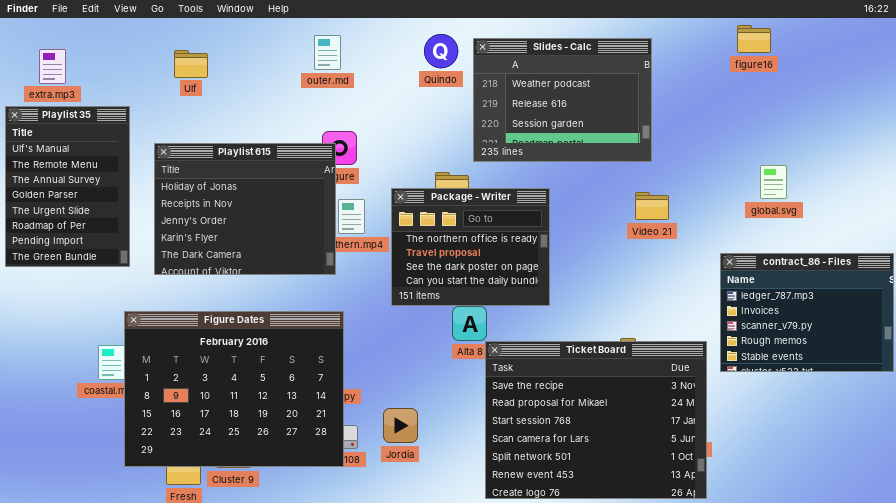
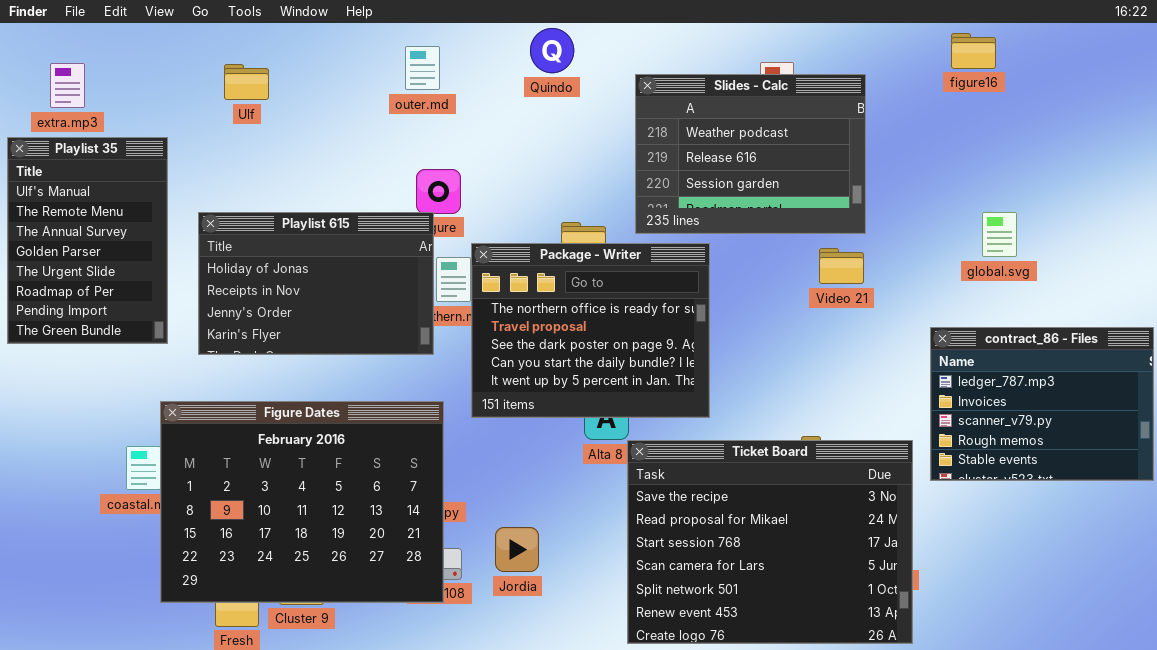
Quindo: [424,34,458,68] -> [530,28,574,73], moved
Slides - Calc: [473,38,652,162] -> [635,74,866,234], moved
Playlist 615: [154,143,336,275] -> [198,212,434,355], resized
Package - Writer: [391,188,550,306] -> [471,243,710,418], resized

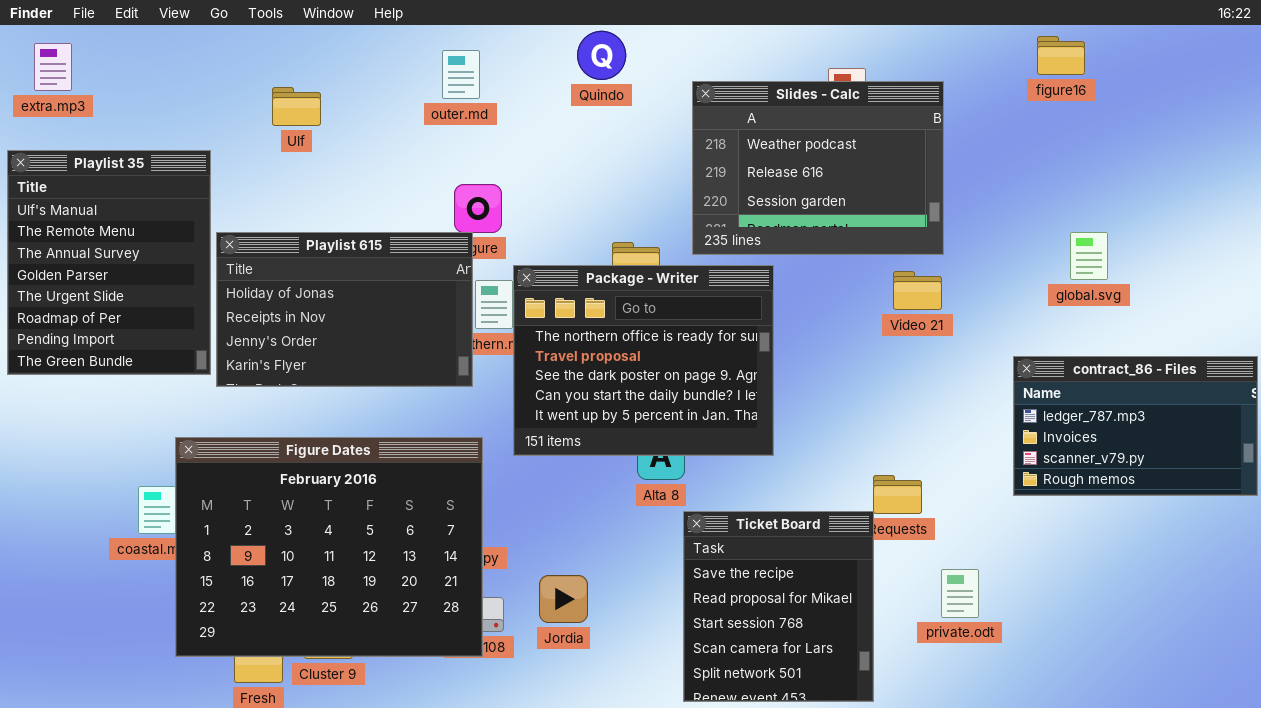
extra.mp3: [50,63,85,108] -> [34,43,72,91], moved
Ulf: [224,64,269,100] -> [272,87,321,126], moved
Playlist 35: [7,137,168,344] -> [7,150,211,375], resized
contract_86 - Files: [930,327,1154,481] -> [1013,356,1258,496], resized
Ticket Board: [627,440,913,644] -> [683,511,874,702], resized

